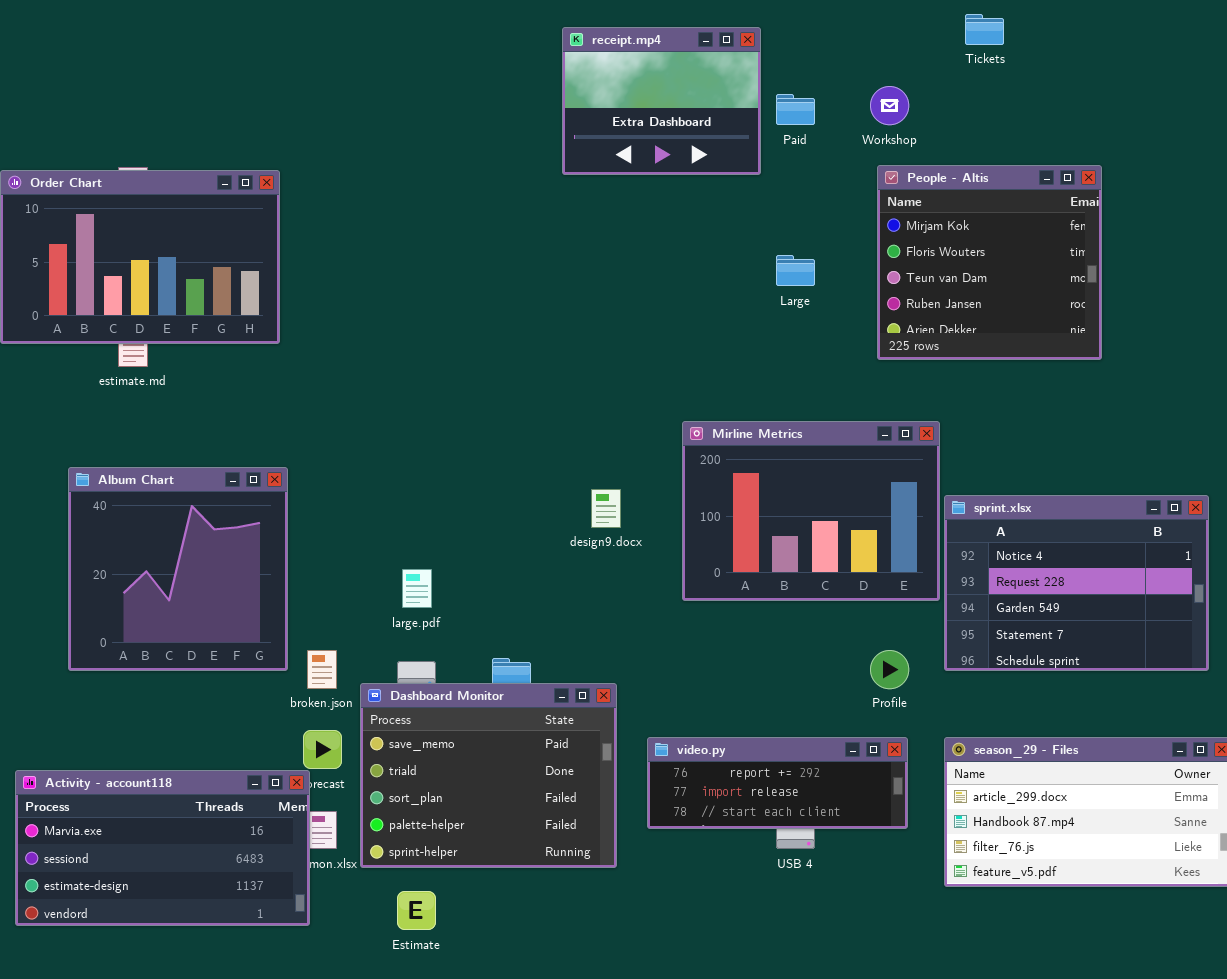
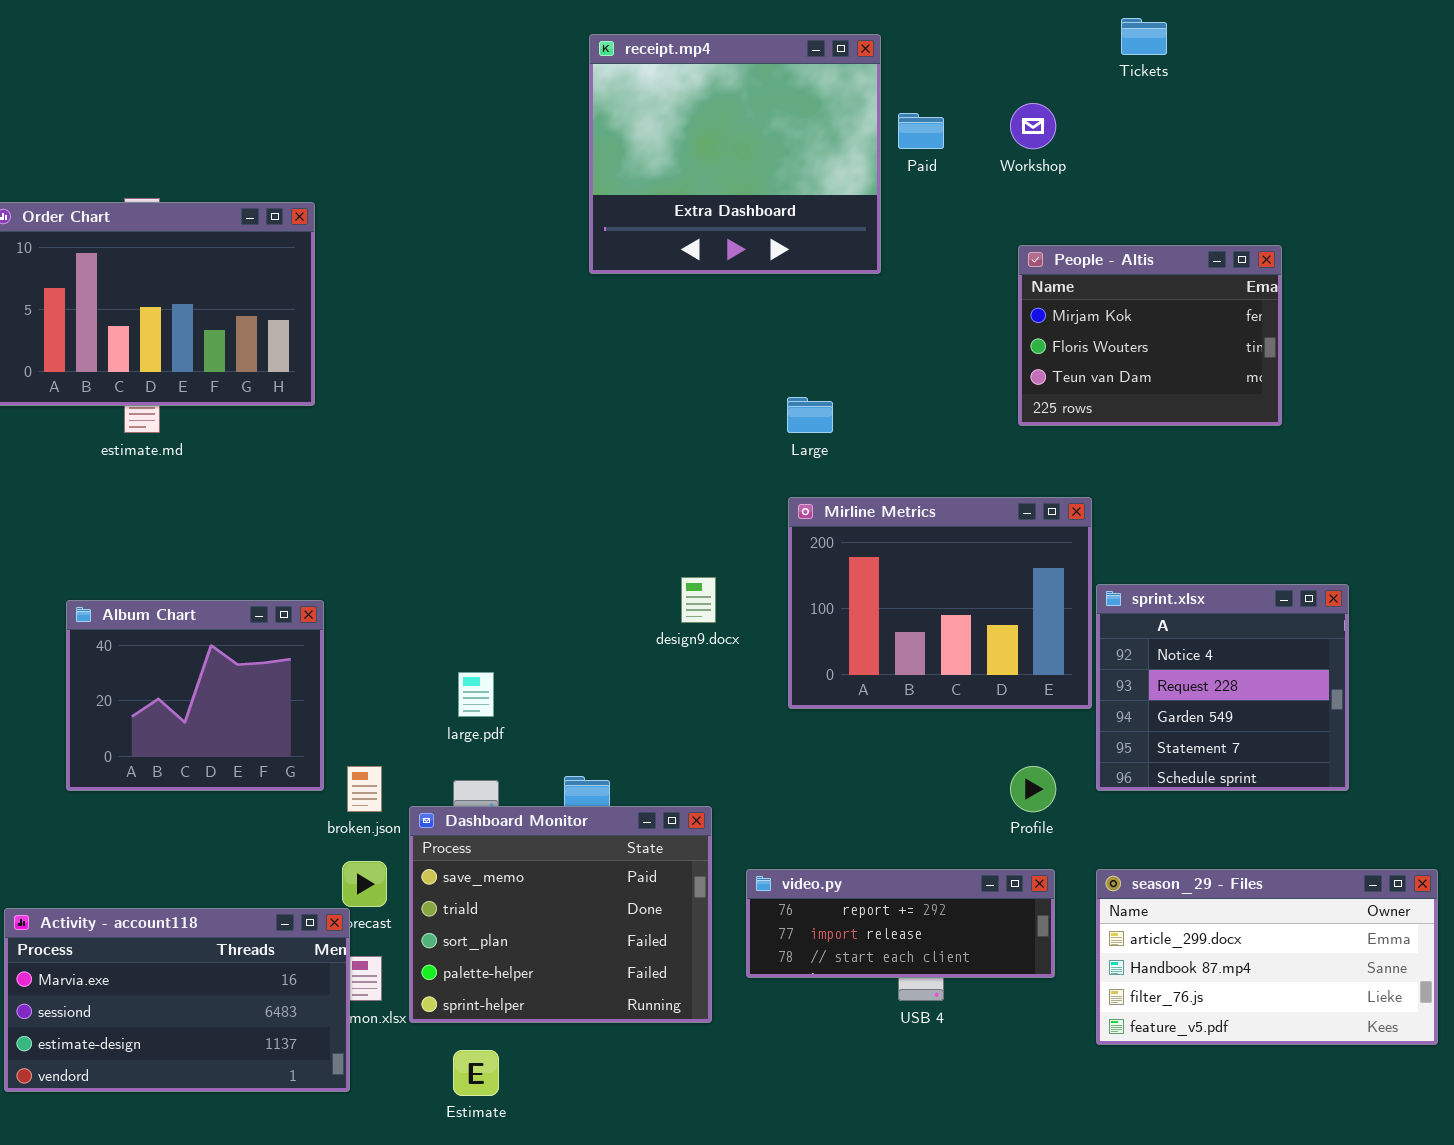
receipt.mp4: [562,27,761,175] -> [589,34,881,274], resized
People - Altis: [877,165,1102,360] -> [1018,245,1282,426], resized
Large: [776,255,815,286] -> [787,397,833,433], moved
Album Chart: [68,467,288,671] -> [66,600,324,791], resized
sprint.xlsx: [944,495,1209,671] -> [1096,584,1349,791], resized

